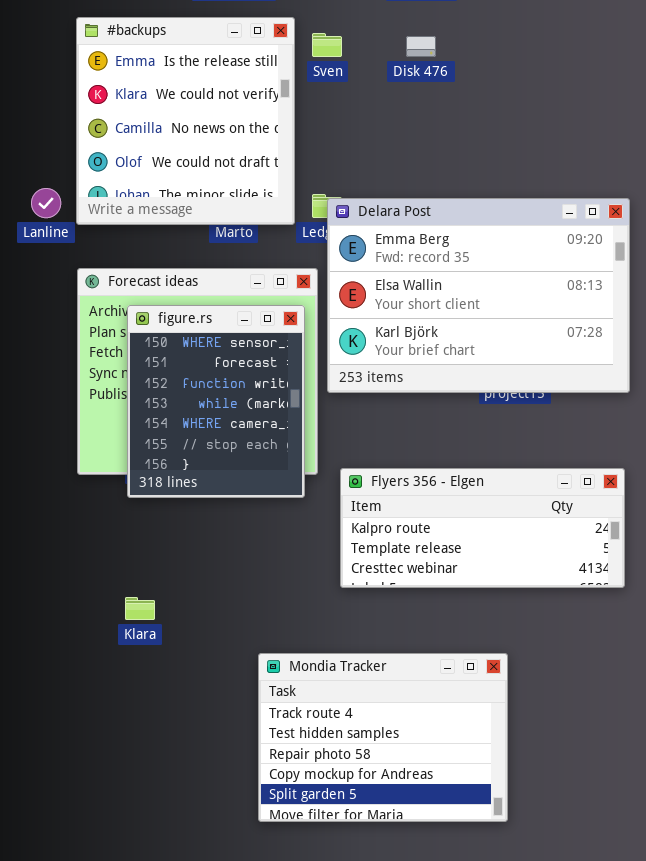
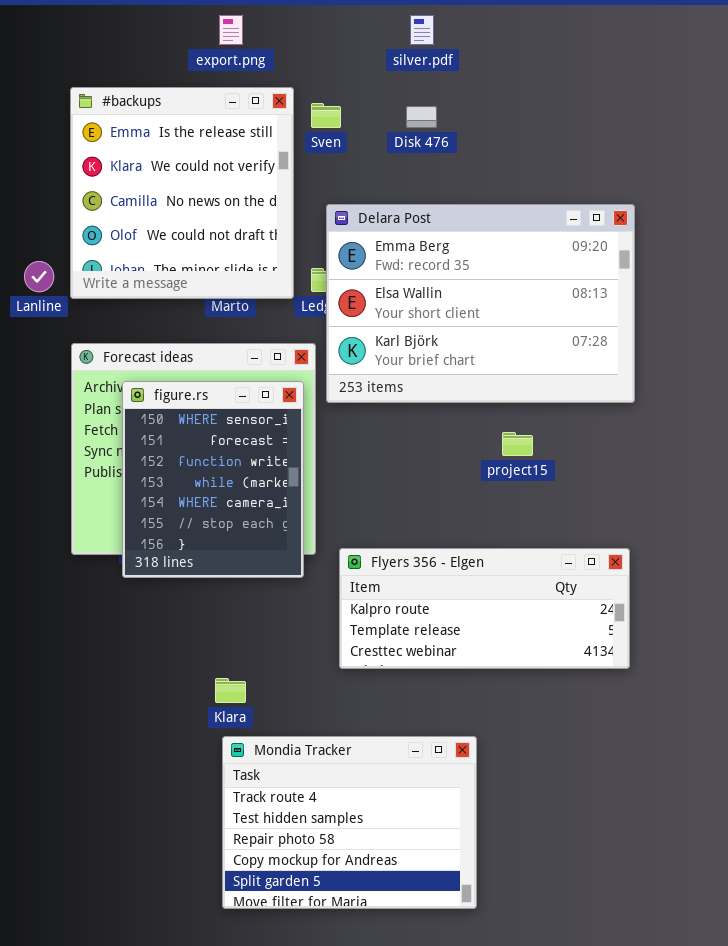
Delara Post: [327,198,630,393] -> [326,204,635,403], moved
Klara: [125,597,155,620] -> [215,678,246,703], moved
Mondia Tracker: [258,653,508,822] -> [222,736,477,909], moved

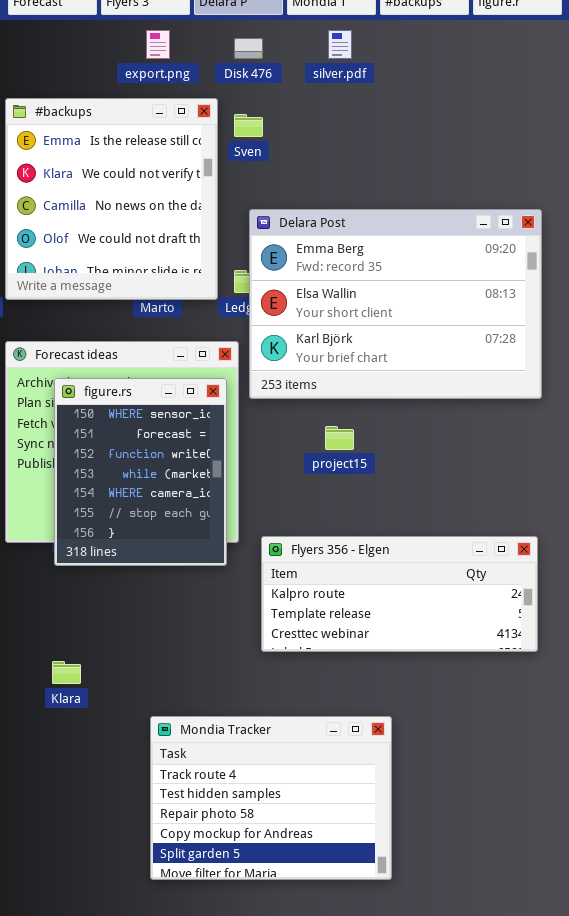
Disk 476: [406,106,437,128] -> [234,38,263,59], moved
project15: [502,432,533,456] -> [325,426,354,450], moved
Klara: [215,678,246,703] -> [52,661,81,684], moved

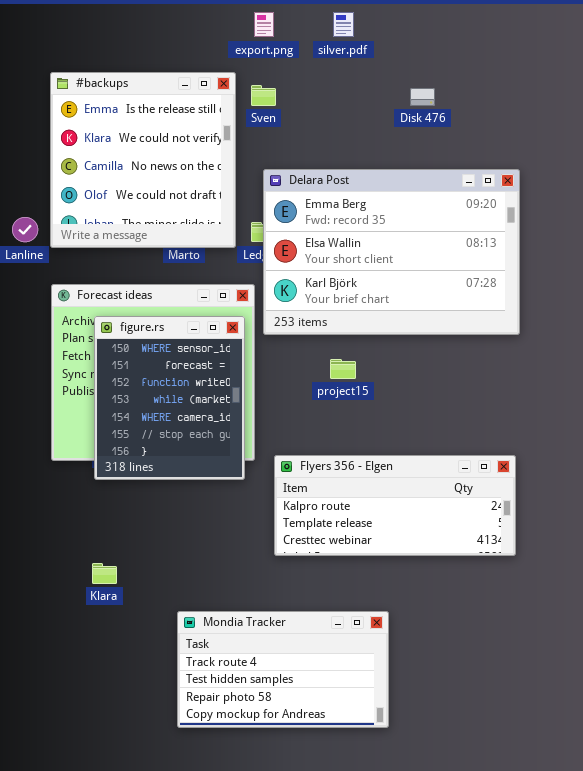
export.png: [146,30,170,59] -> [254,12,274,37], moved
Disk 476: [234,38,263,59] -> [410,88,435,106], moved
Mondia Tracker: [150,716,392,880] -> [177,611,389,728], resized

